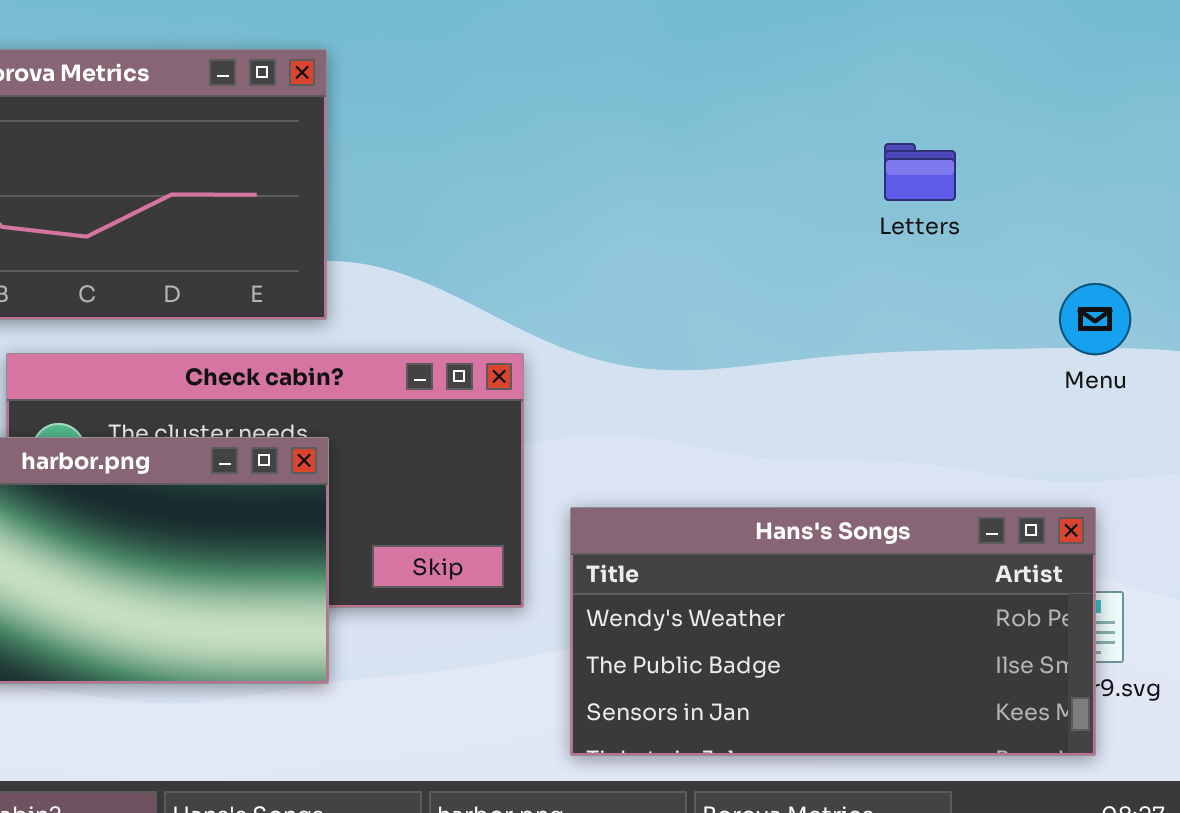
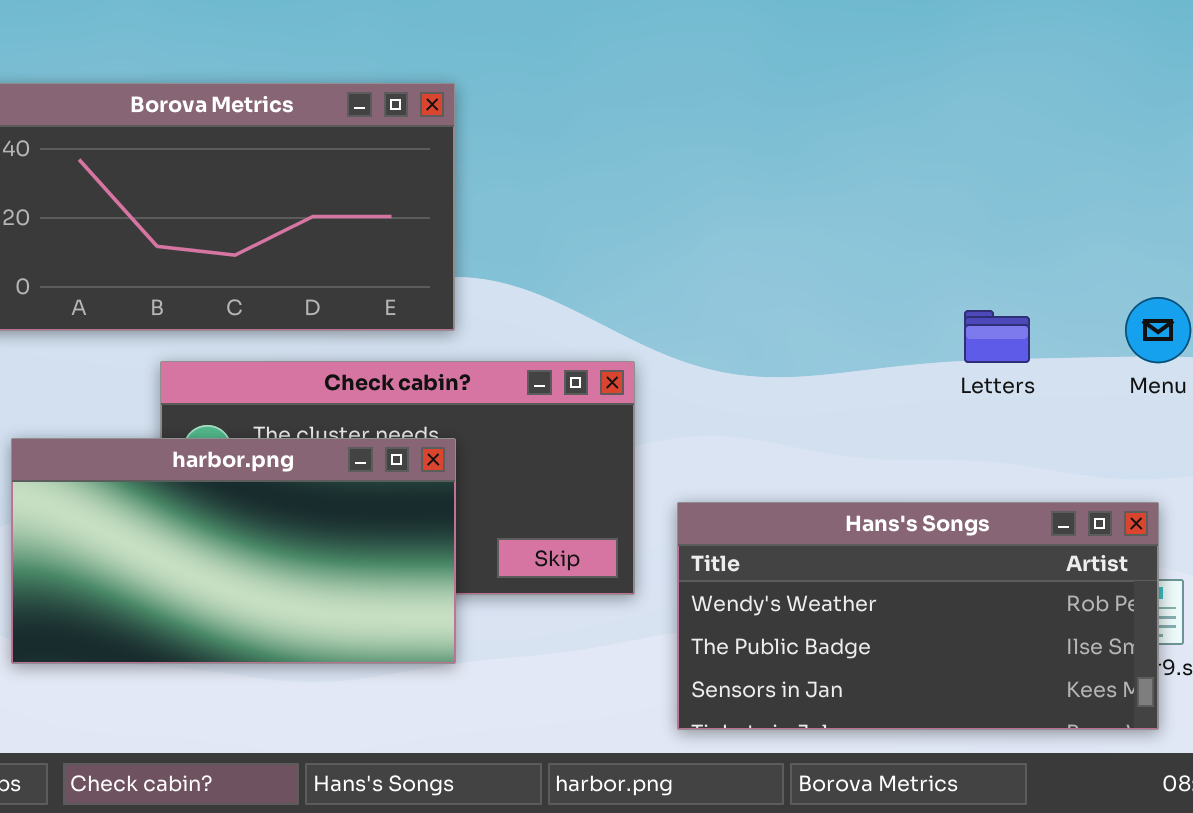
Letters: [884,143,956,201] -> [964,310,1030,363], moved

